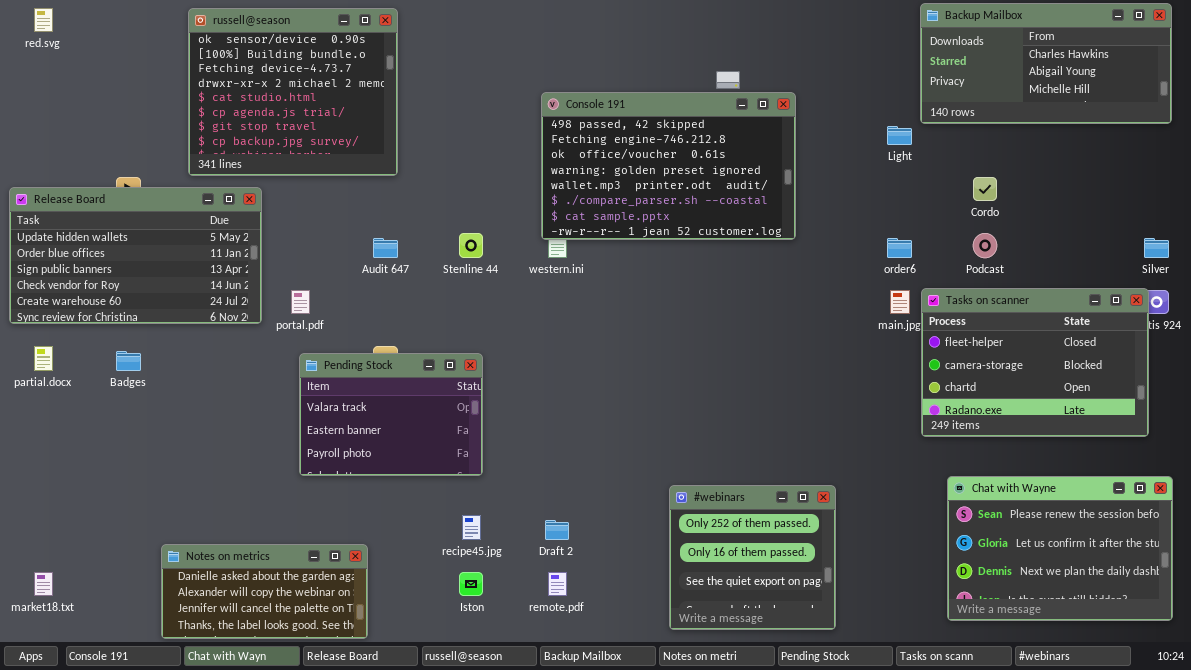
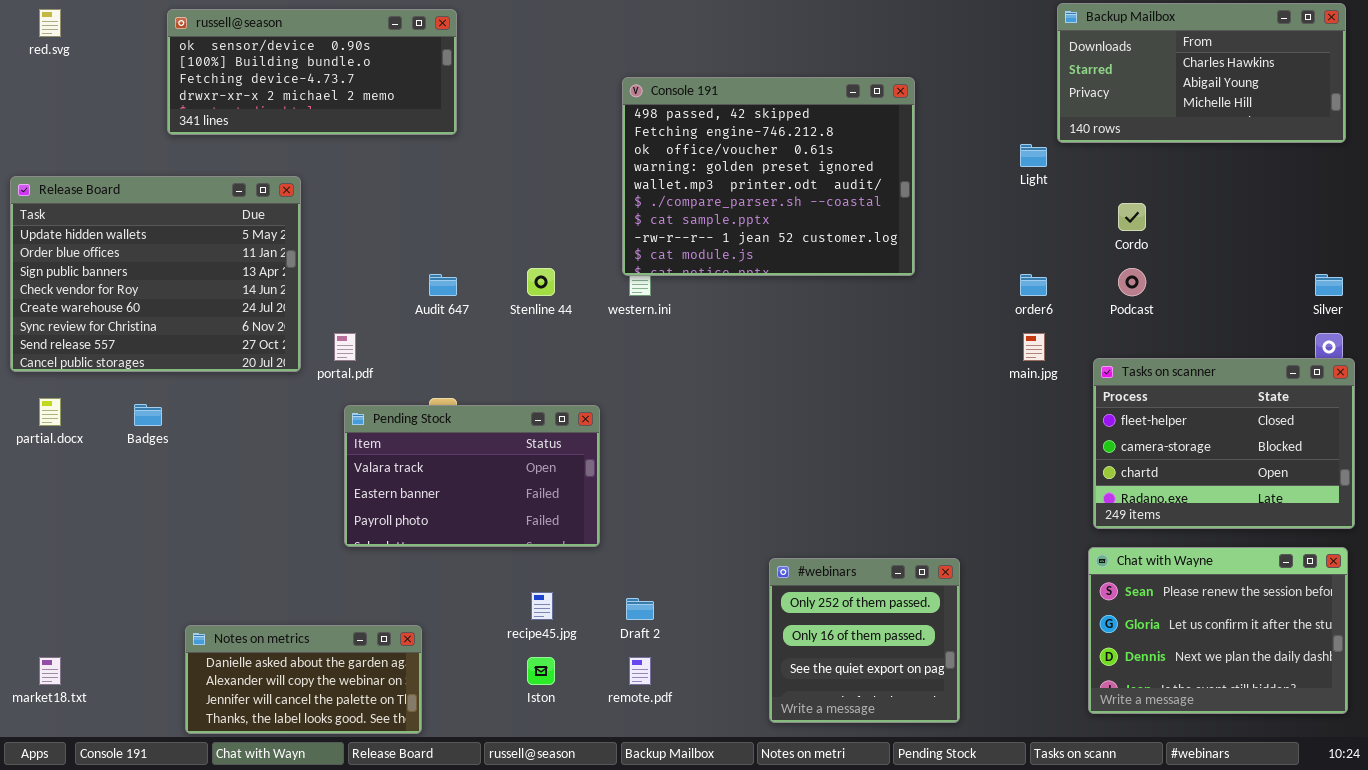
russell@season: [188,8,398,176] -> [167,9,457,135], resized
Console 191: [541,92,796,240] -> [622,77,915,276], resized
Release Board: [9,187,262,324] -> [10,176,301,372], resized
Tasks on scanner: [921,288,1149,437] -> [1093,358,1355,529], moved
Pending Stock: [299,353,483,476] -> [344,405,600,547], resized

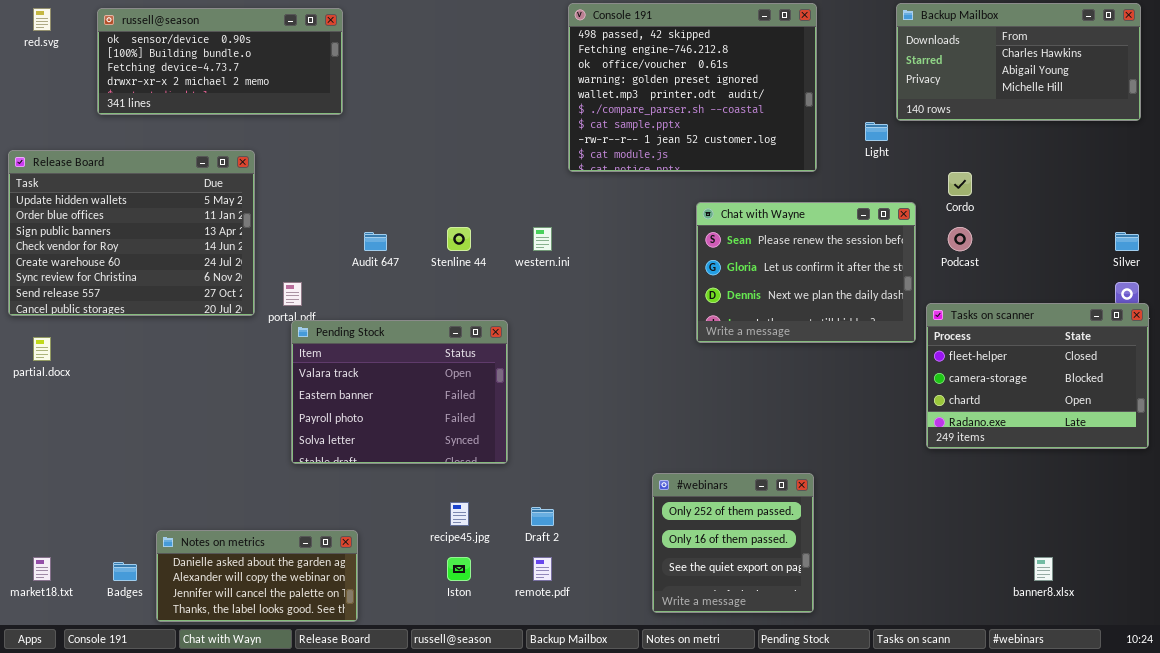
russell@season: [167,9,457,135] -> [97,8,343,115], moved
Console 191: [622,77,915,276] -> [568,3,817,172], moved
Badges: [134,404,162,426] -> [113,562,137,581], moved
Pending Stock: [344,405,600,547] -> [291,320,508,464], resized
Chat with Wayne: [1088,547,1348,714] -> [696,202,916,343], moved

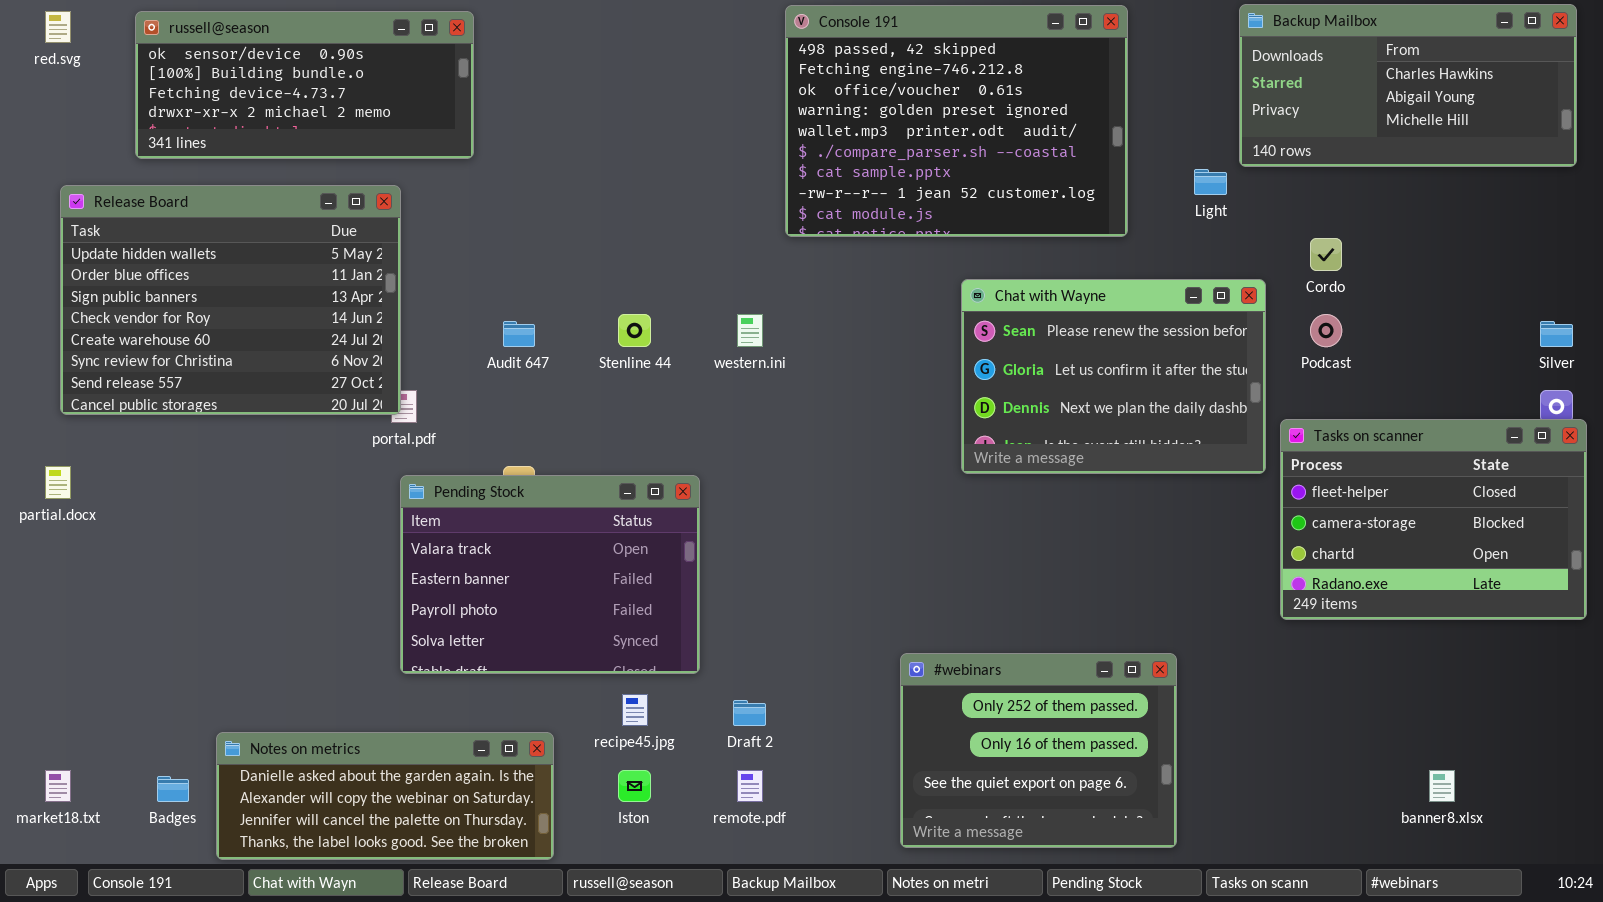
Release Board: [8,150,255,316] -> [60,185,401,415], moved
Pending Stock: [291,320,508,464] -> [400,475,700,674], moved
#webinars: [652,473,814,613] -> [900,653,1177,848], resized
Notes on metrics: [156,530,358,622] -> [216,732,554,860], resized

